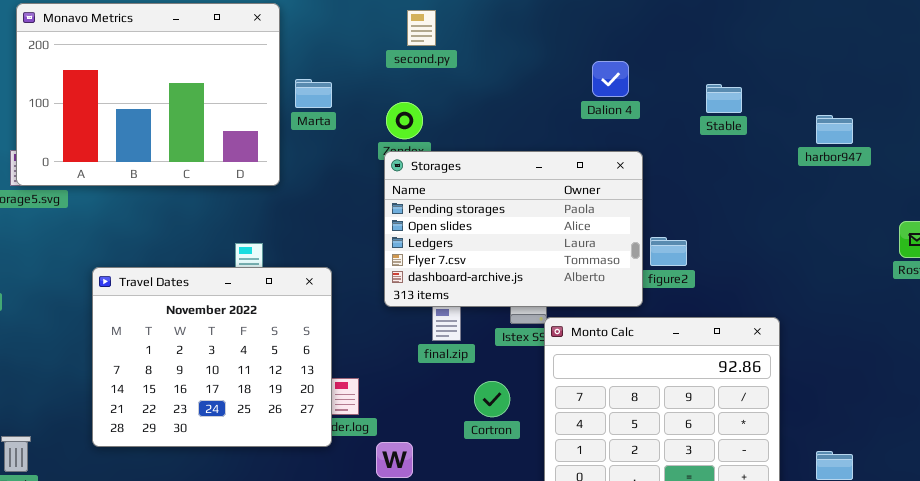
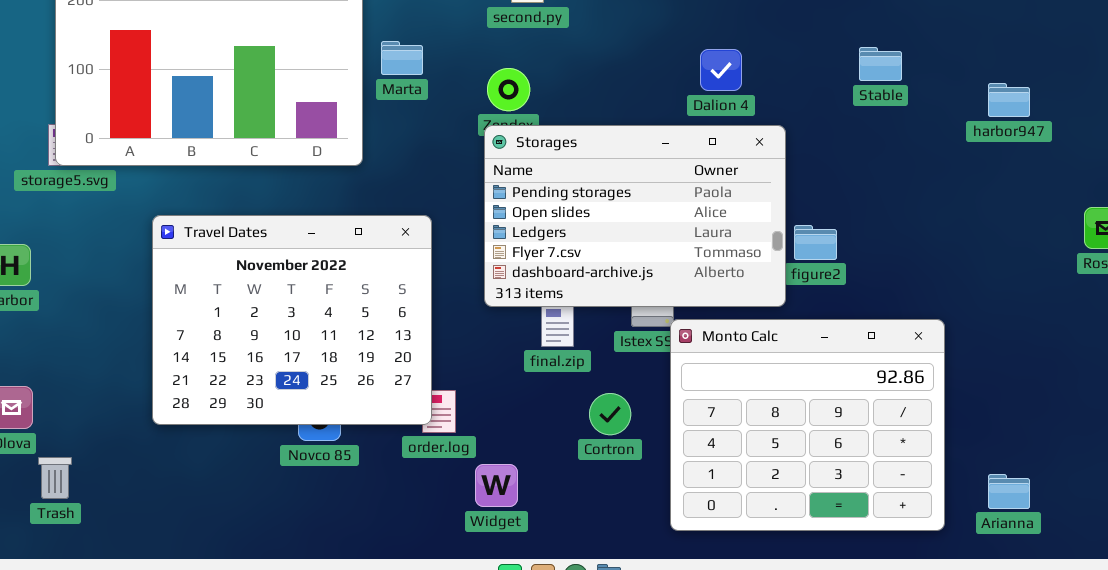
Dalion 4: [592,61,629,97] -> [700,49,742,91], moved
Travel Dates: [92,267,332,447] -> [152,215,432,425], moved

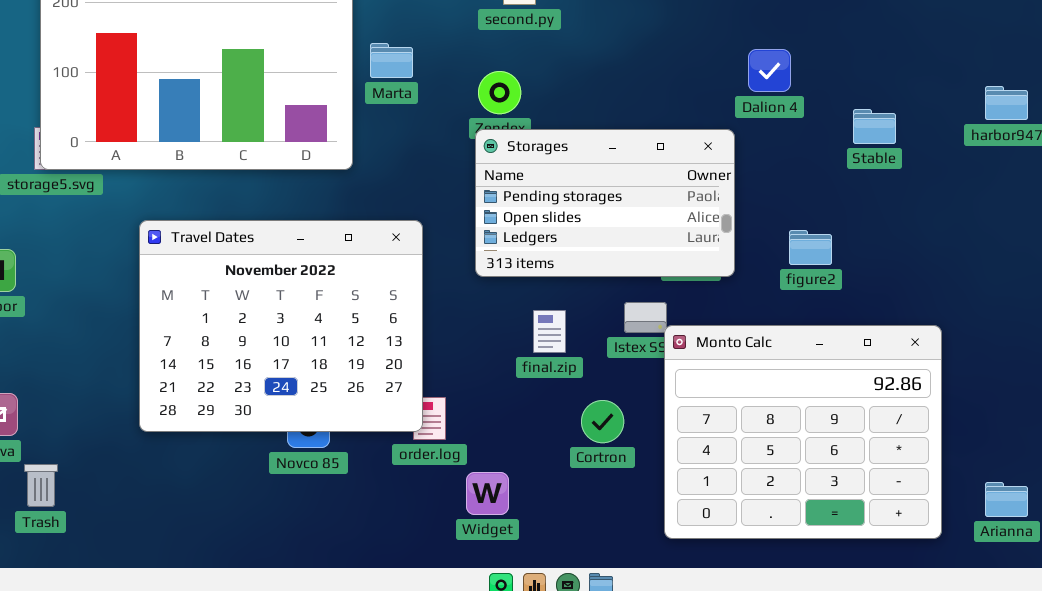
Stable: [859,47,902,81] -> [853,109,896,144], moved
Dalion 4: [700,49,742,91] -> [748,49,791,92], moved
Storages: [484,125,786,307] -> [475,129,735,277], resized

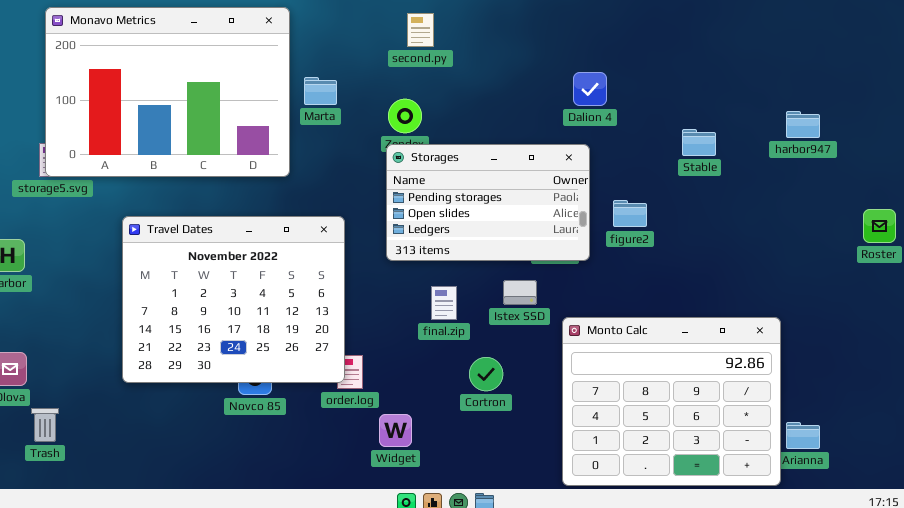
Dalion 4: [748,49,791,92] -> [573,72,607,106], moved
figure2: [789,230,832,265] -> [613,200,647,227], moved
Monto Calc: [664,325,942,539] -> [562,317,781,486], moved

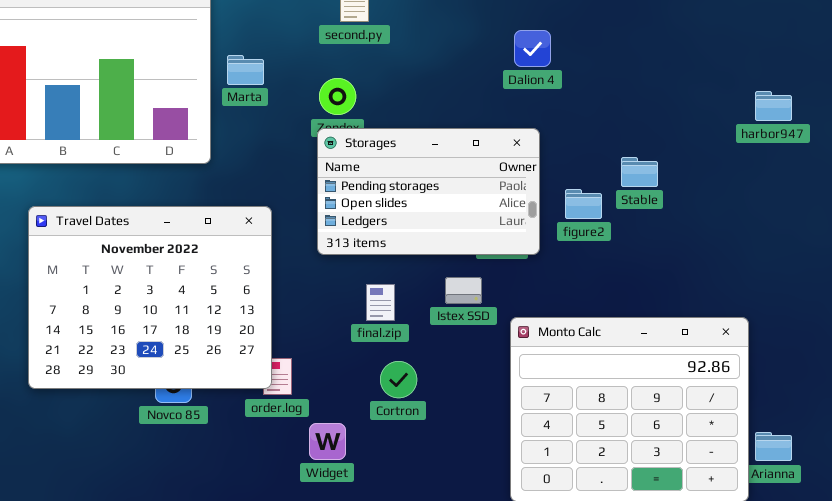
Dalion 4: [573,72,607,106] -> [514,30,551,67], moved
Stable: [682,129,716,156] -> [621,157,658,187], moved
Cortron: [469,357,503,391] -> [380,361,417,398], moved

